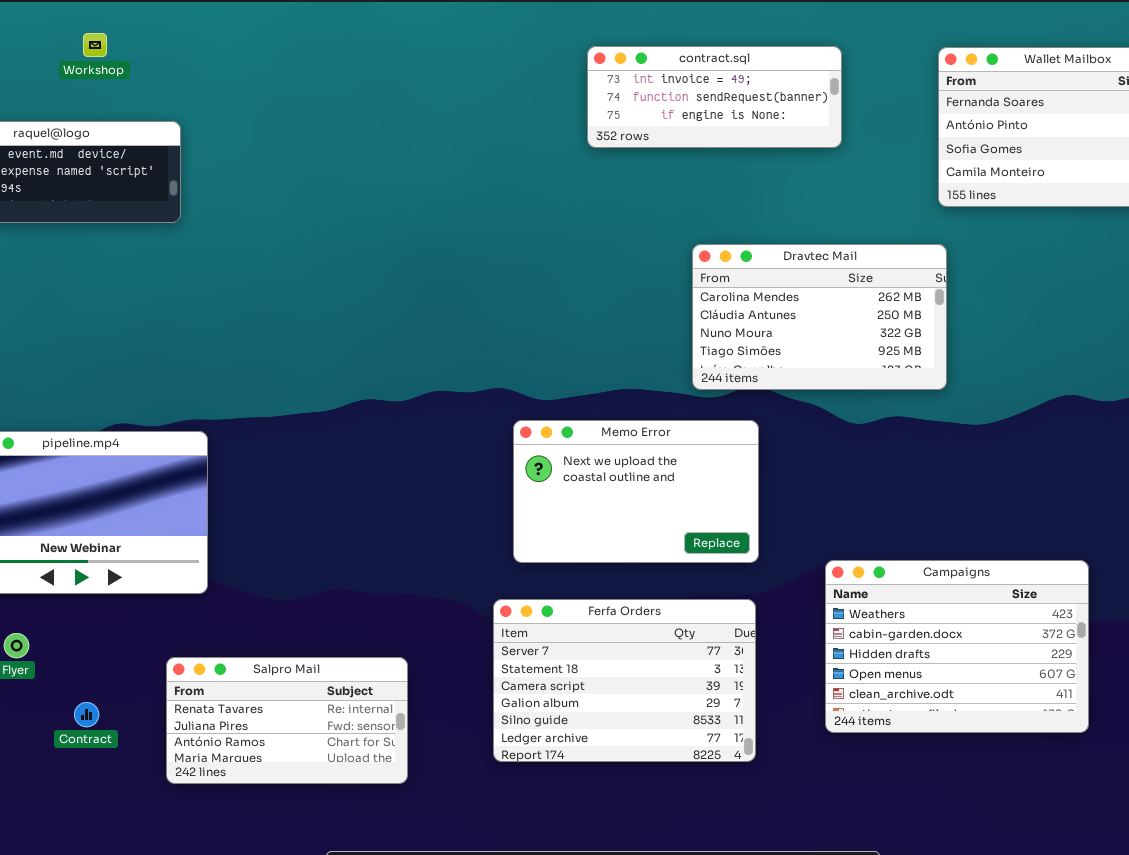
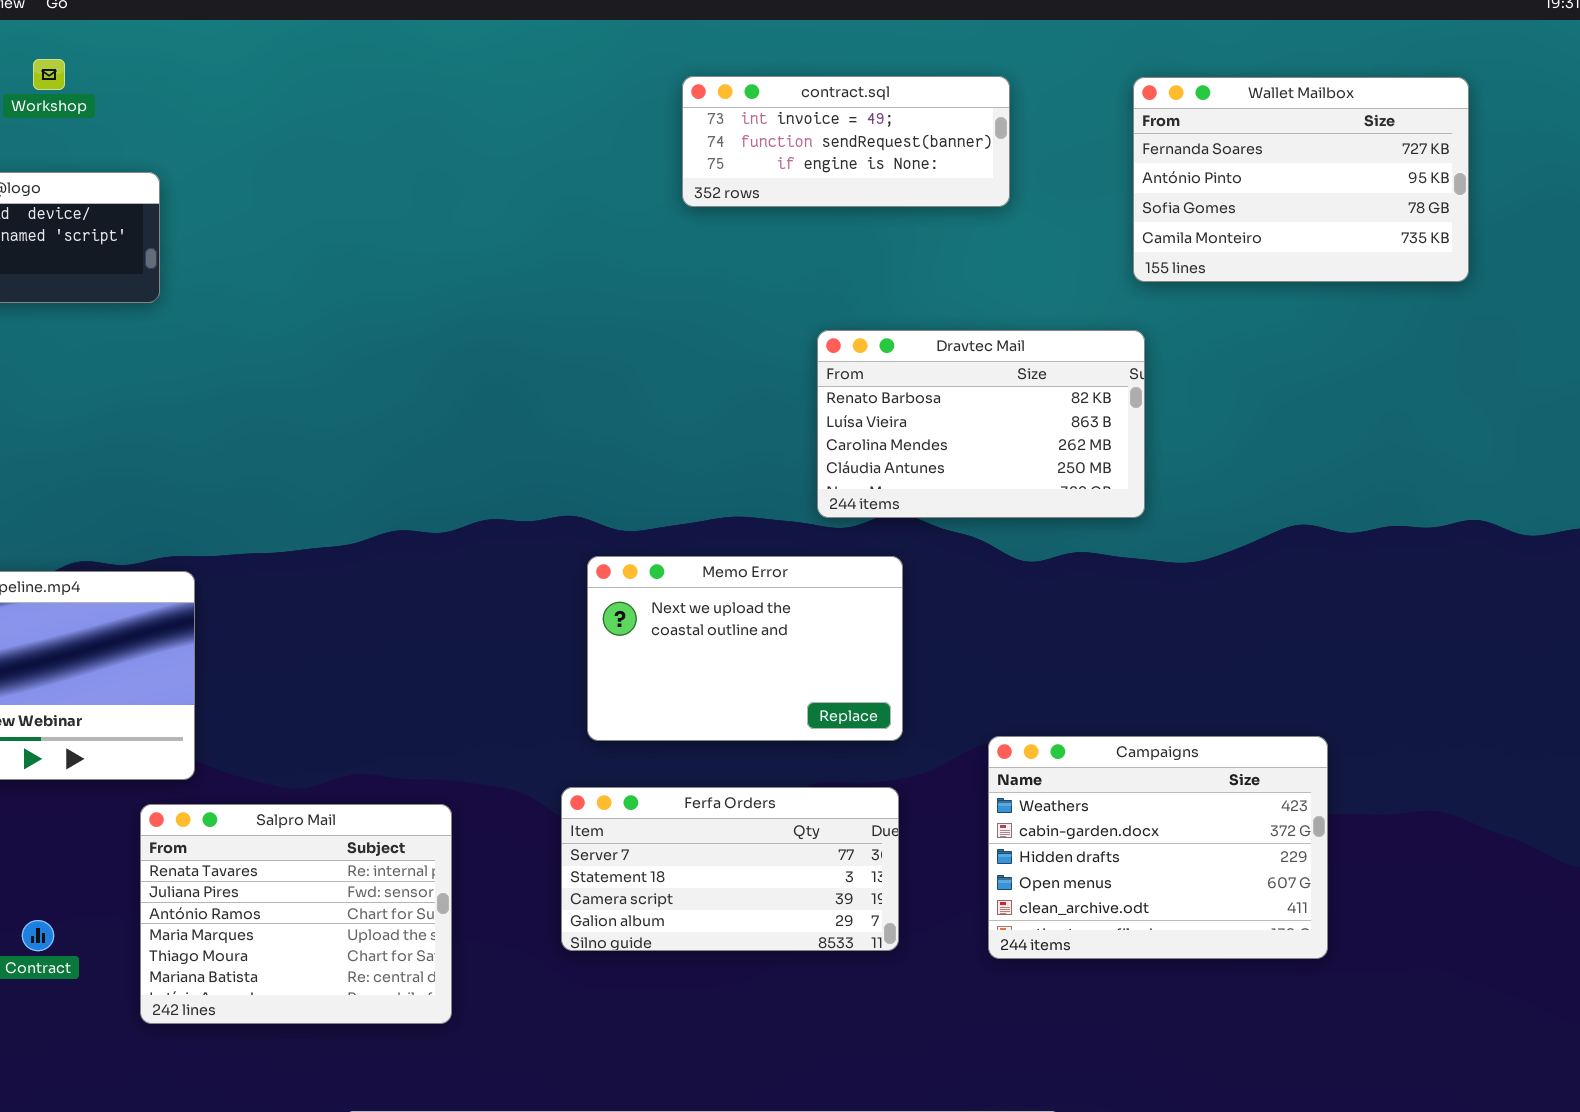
Dravtec Mail: [692,244,947,390] -> [817,330,1145,518], scrolled up 2 rows
Ferfa Orders: [493,599,756,762] -> [561,787,899,951], resized
Salpro Mail: [166,657,408,784] -> [140,804,452,1024], resized

